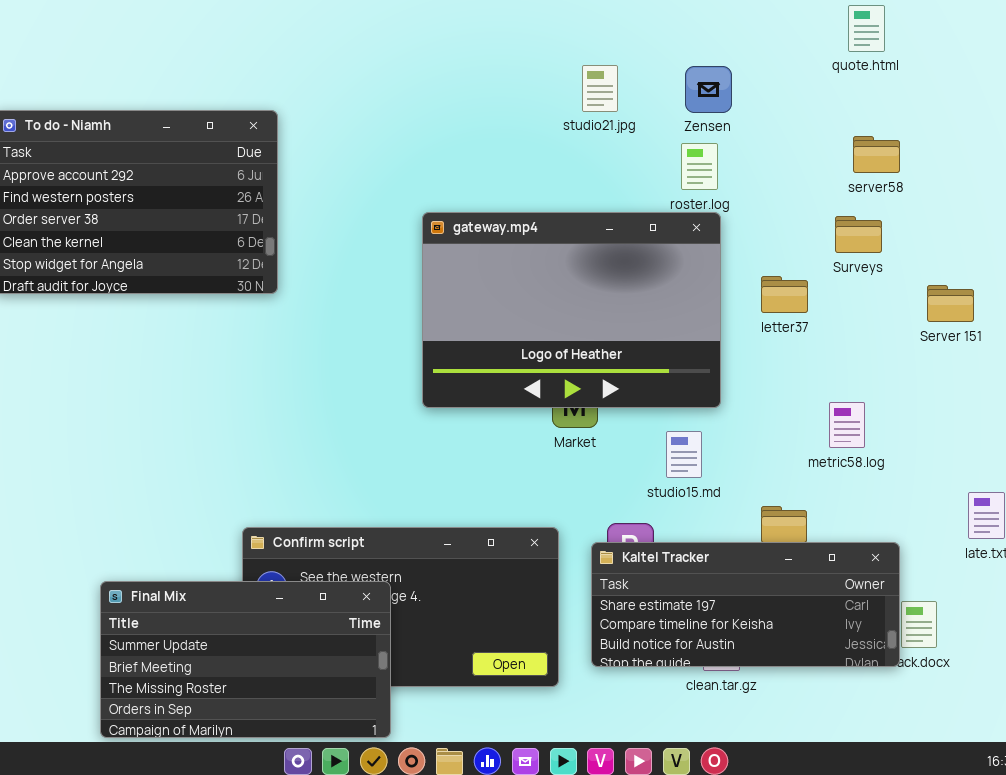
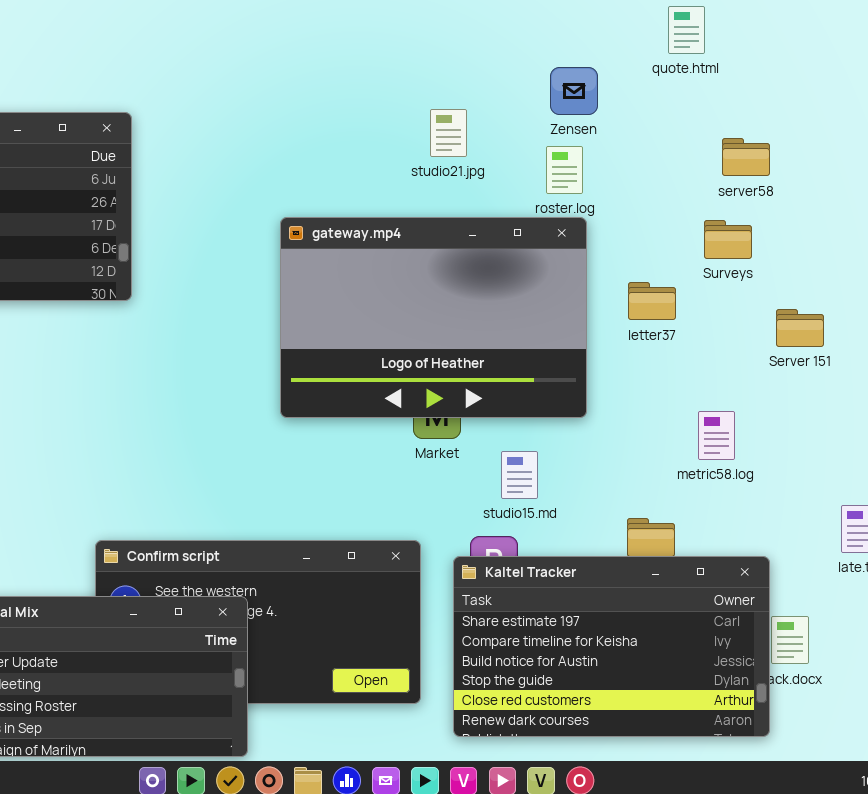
quote.html: [848,5,885,52] -> [668,6,705,54], moved
studio21.jpg: [582,65,618,112] -> [430,109,467,157], moved
Server 151: [927,285,974,322] -> [776,309,824,347], moved
studio15.md: [666,431,702,478] -> [501,451,538,499], moved
Kaltel Tracker: [591,542,900,667] -> [453,556,770,737], resized

